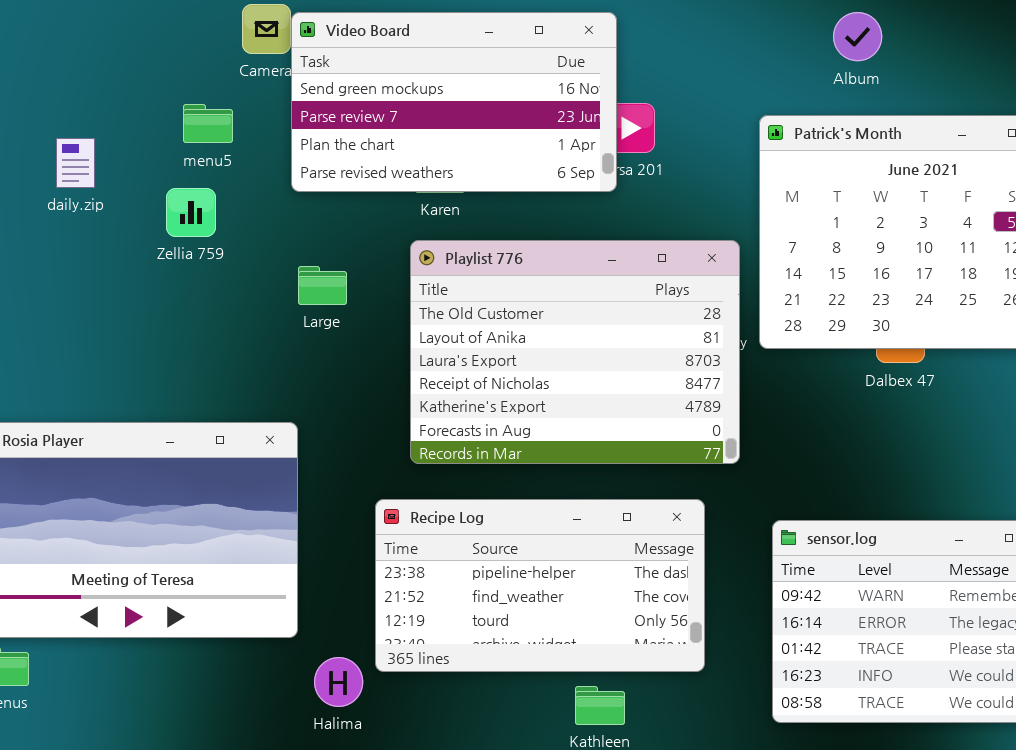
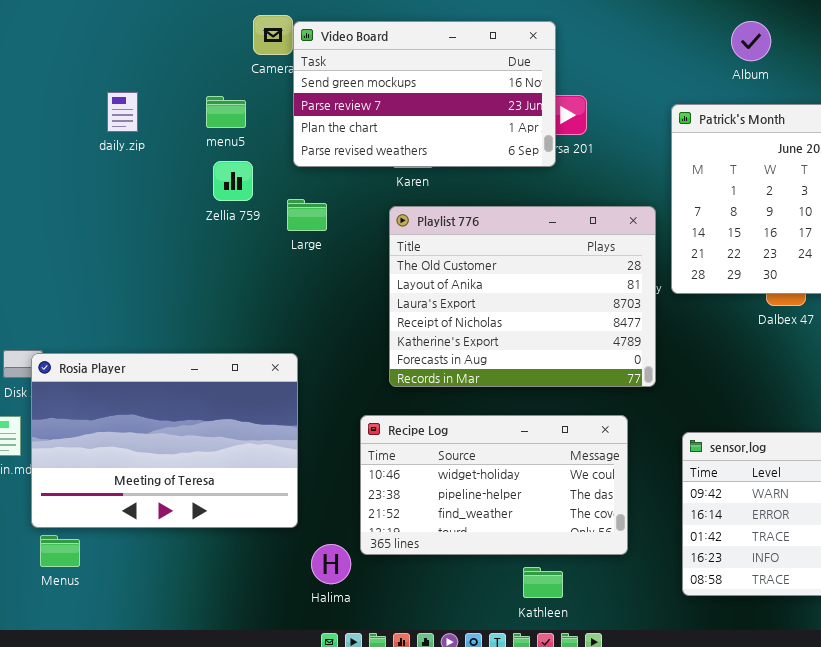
daily.zip: [56,138,95,188] -> [107,92,138,132], moved
Zellia 759: [166,188,216,237] -> [213,161,253,201], moved
Large: [298,266,347,305] -> [287,199,327,231], moved
Recipe Log: [375,499,705,672] -> [360,415,628,555], scrolled up 1 row

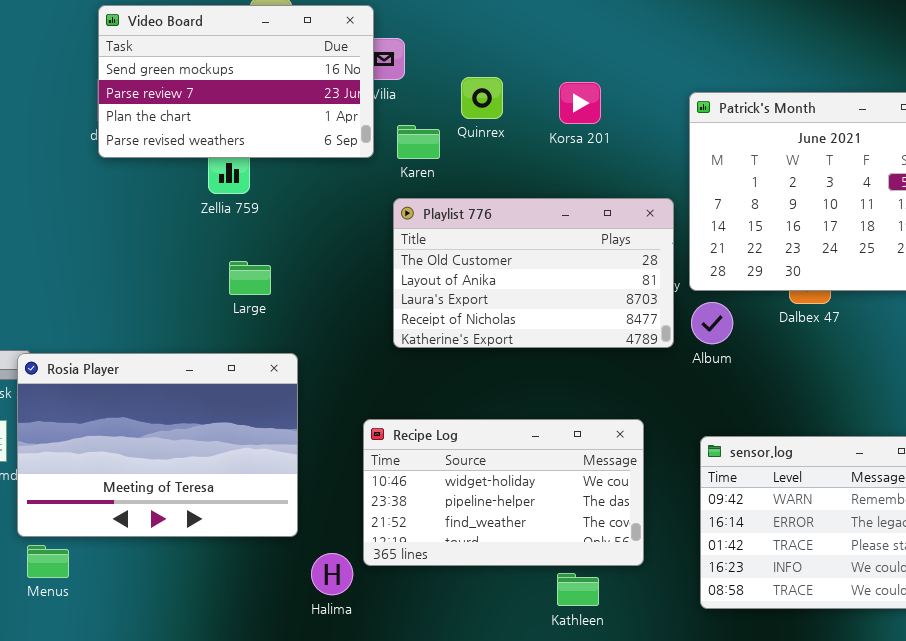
Video Board: [293,21,556,167] -> [98,5,374,158], moved
Album: [731,21,771,61] -> [691,302,733,344], moved
Large: [287,199,327,231] -> [229,261,271,295], moved
Playlist 776: [389,206,656,387] -> [393,198,674,348], resized
Kathleen: [523,567,563,598] -> [557,573,599,606], moved

